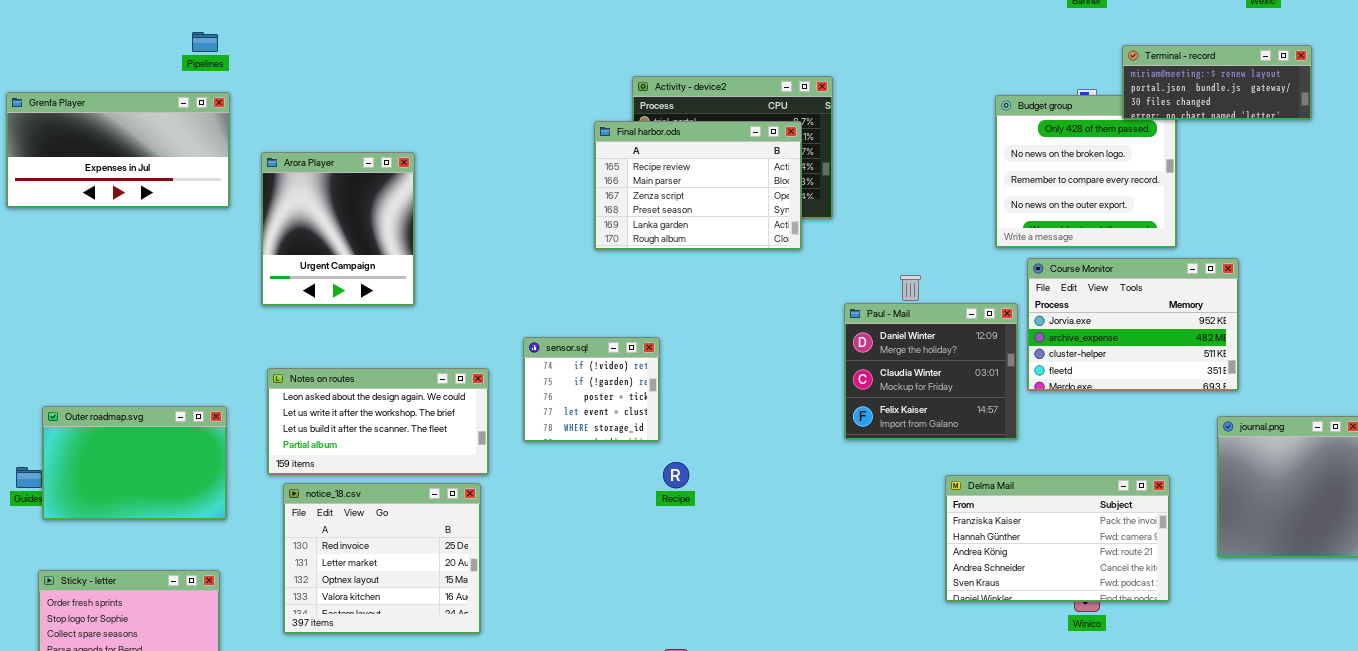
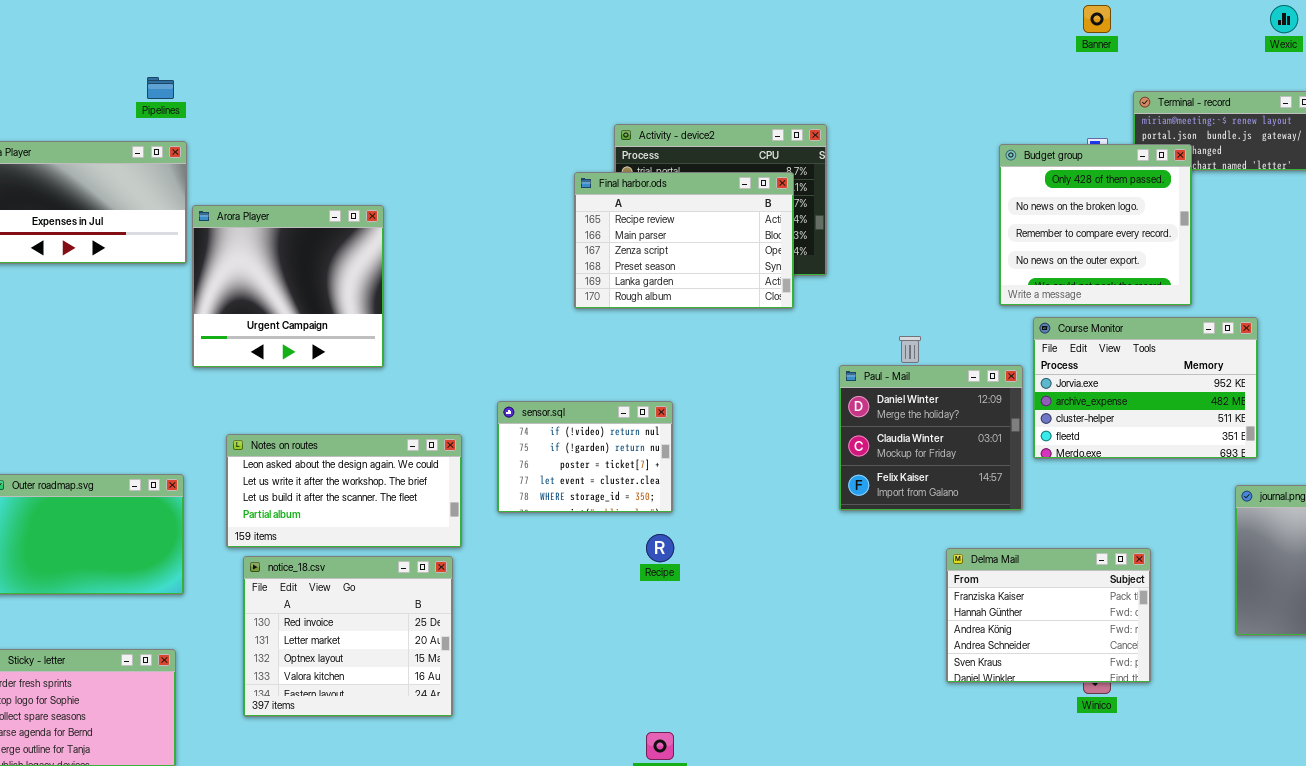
Budget group: [995,95,1177,248] -> [999,144,1192,306], raised
Arora Player: [261,152,415,306] -> [192,205,384,368], resized
sensor.sql: [523,337,660,442] -> [497,401,673,513], resized
Delma Mail: [945,475,1170,602] -> [946,548,1151,683], resized

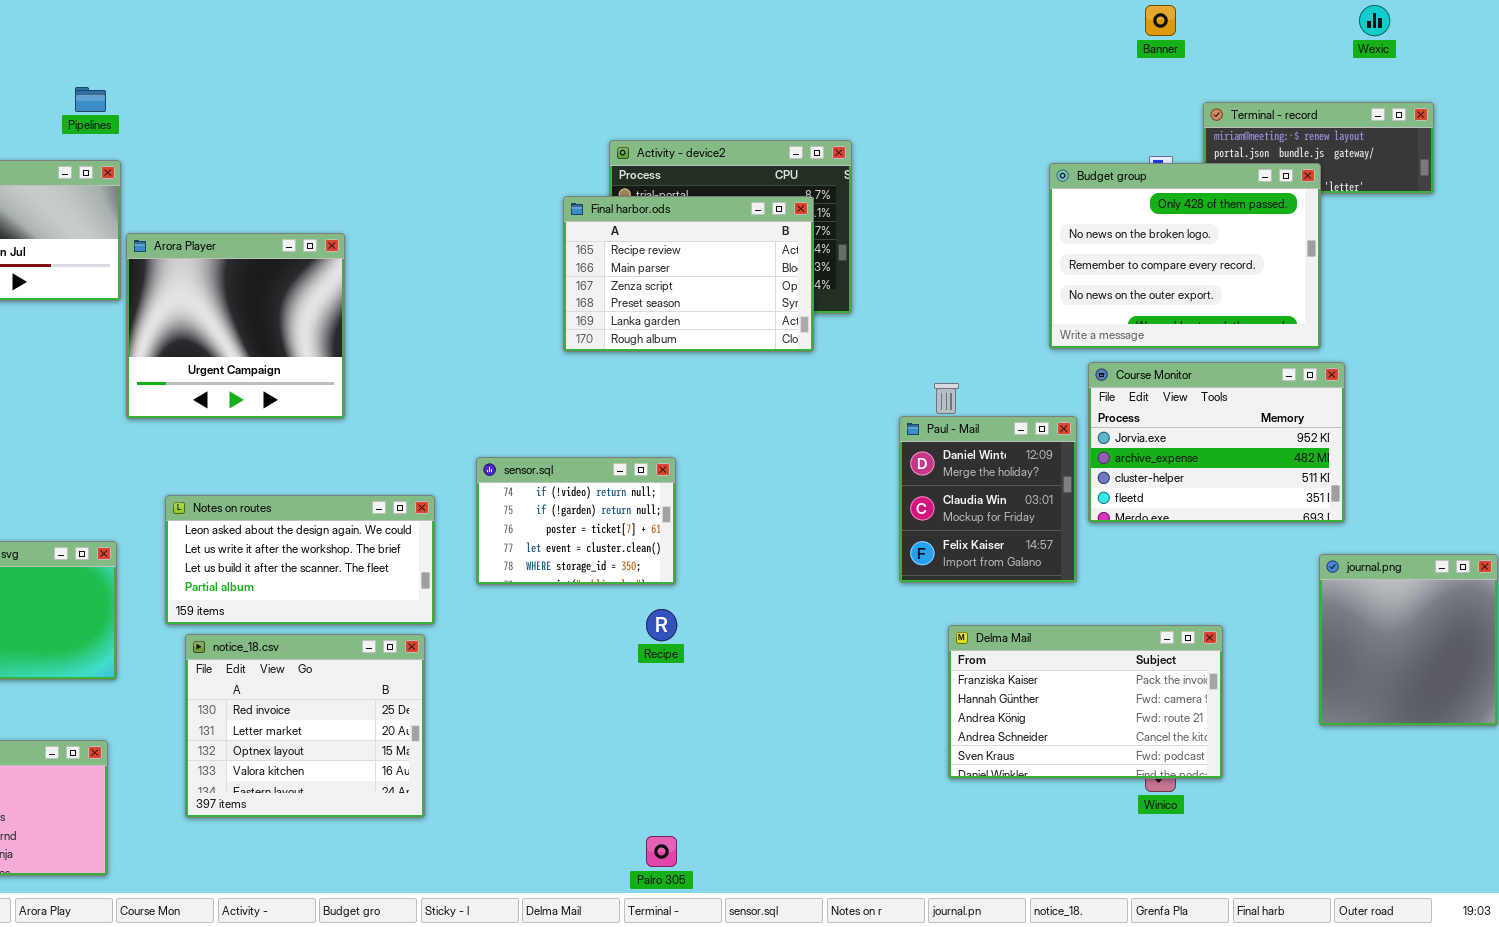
Budget group: [999,144,1192,306] -> [1049,163,1321,349], resized
Paul - Mail: [839,365,1023,511] -> [899,416,1077,583], resized
Delma Mail: [946,548,1151,683] -> [948,625,1223,779], resized

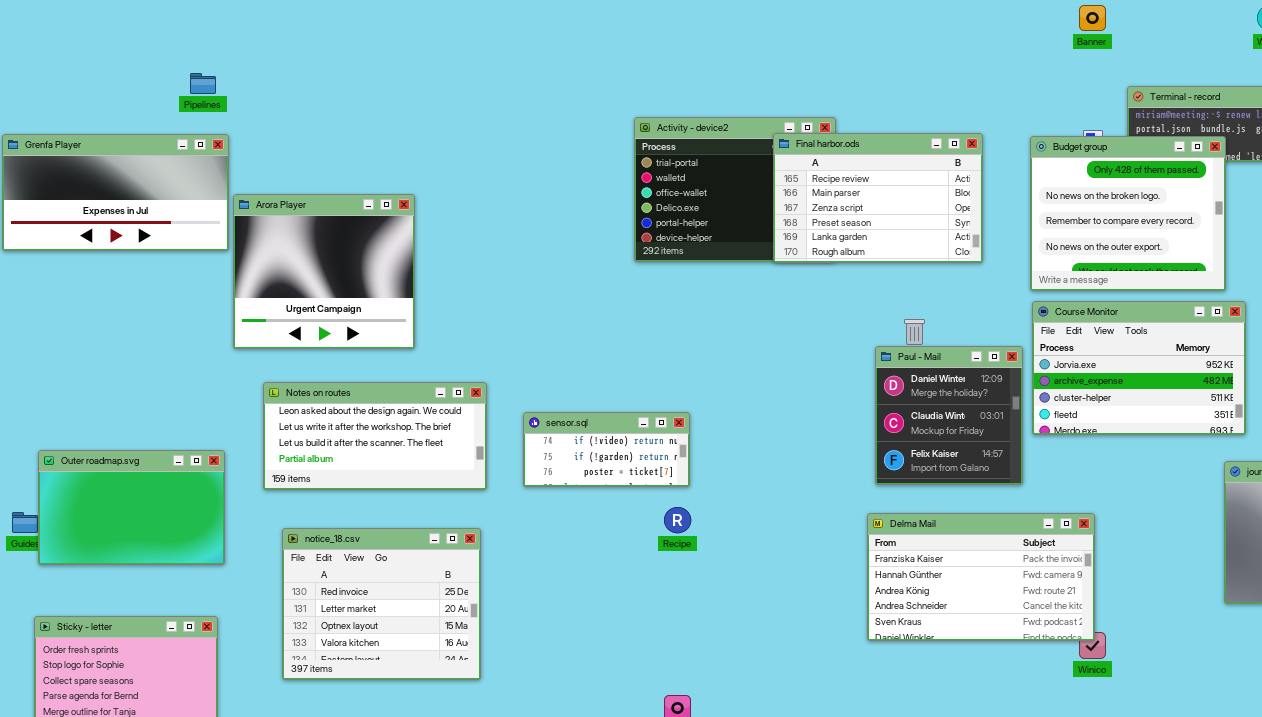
Budget group: [1049,163,1321,349] -> [1030,136,1226,291], resized
Final harbor.ods: [563,196,814,352] -> [773,133,983,263], moved
sensor.sql: [476,457,676,585] -> [523,412,690,487], resized
Notes on routes: [165,495,435,625] -> [263,382,487,490], moved
Delma Mail: [948,625,1223,779] -> [867,513,1095,641], moved

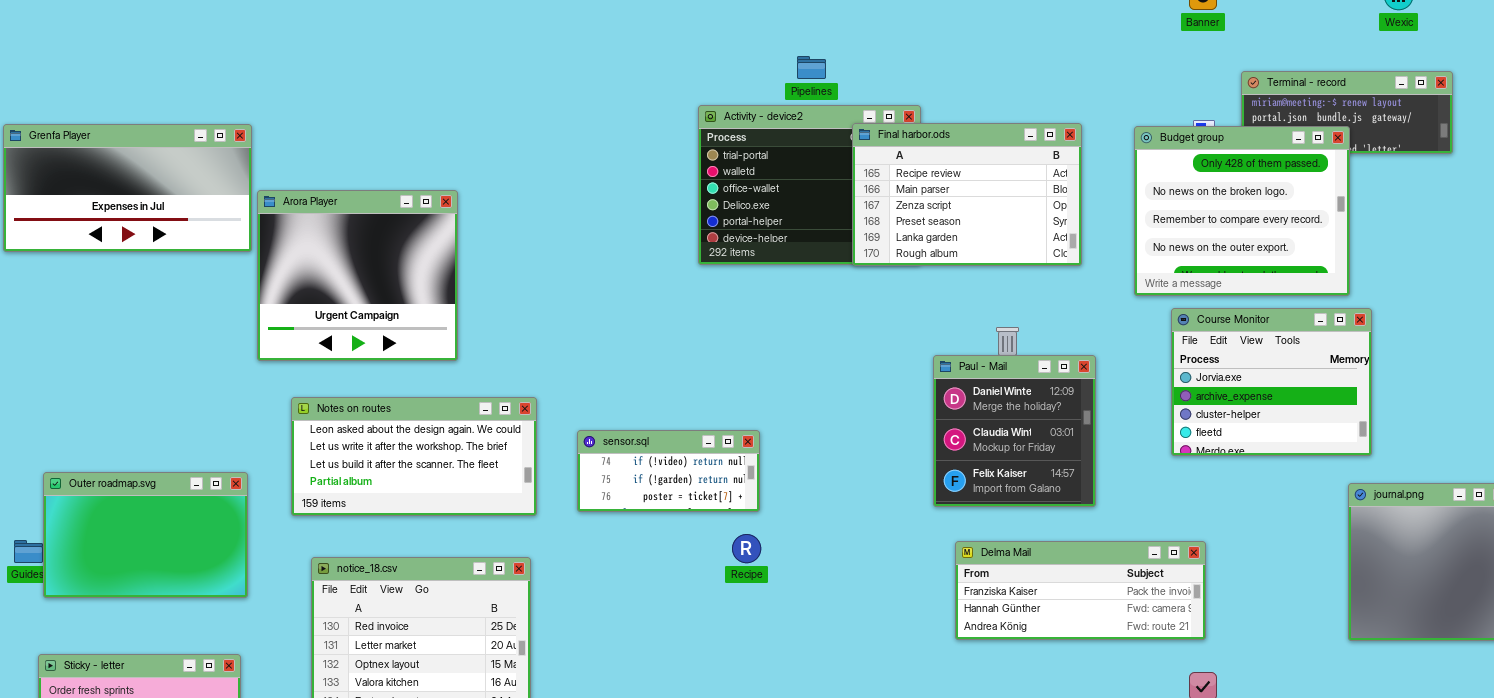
Pipelines: [190,73,216,94] -> [797,56,826,79], moved
Course Monitor: [1032,301,1246,435] -> [1171,308,1372,456], resized
Paul - Mail: [875,346,1023,485] -> [933,355,1096,507], moved
Delma Mail: [867,513,1095,641] -> [955,541,1206,640], resized

